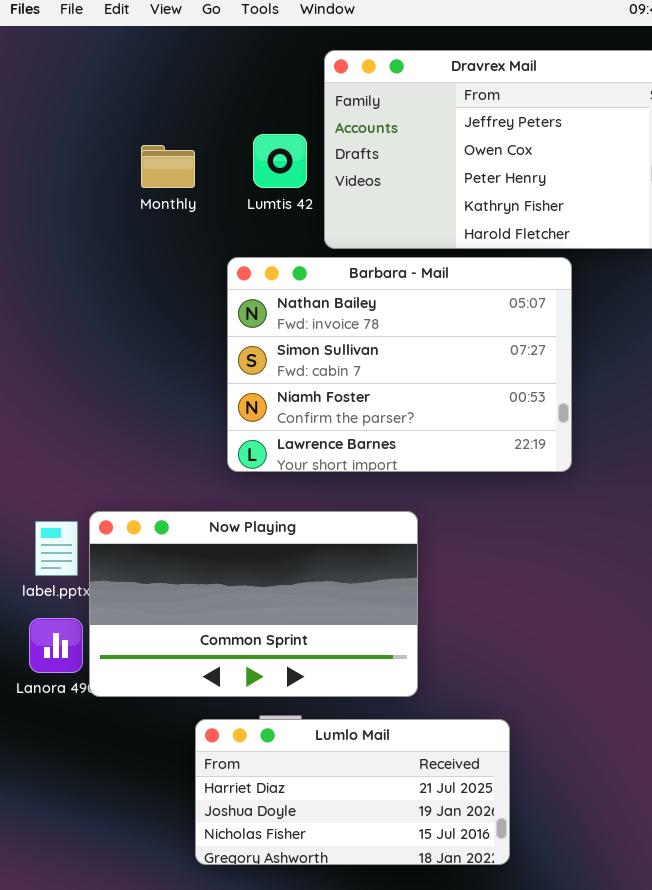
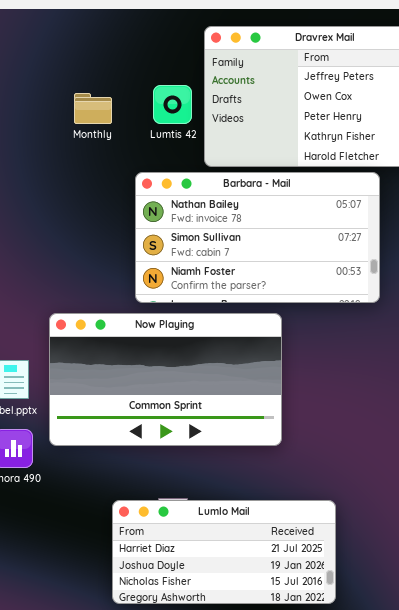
Barbara - Mail: [227,257,572,472] -> [135,172,380,303], resized
Now Playing: [89,511,418,697] -> [49,313,282,446], moved

